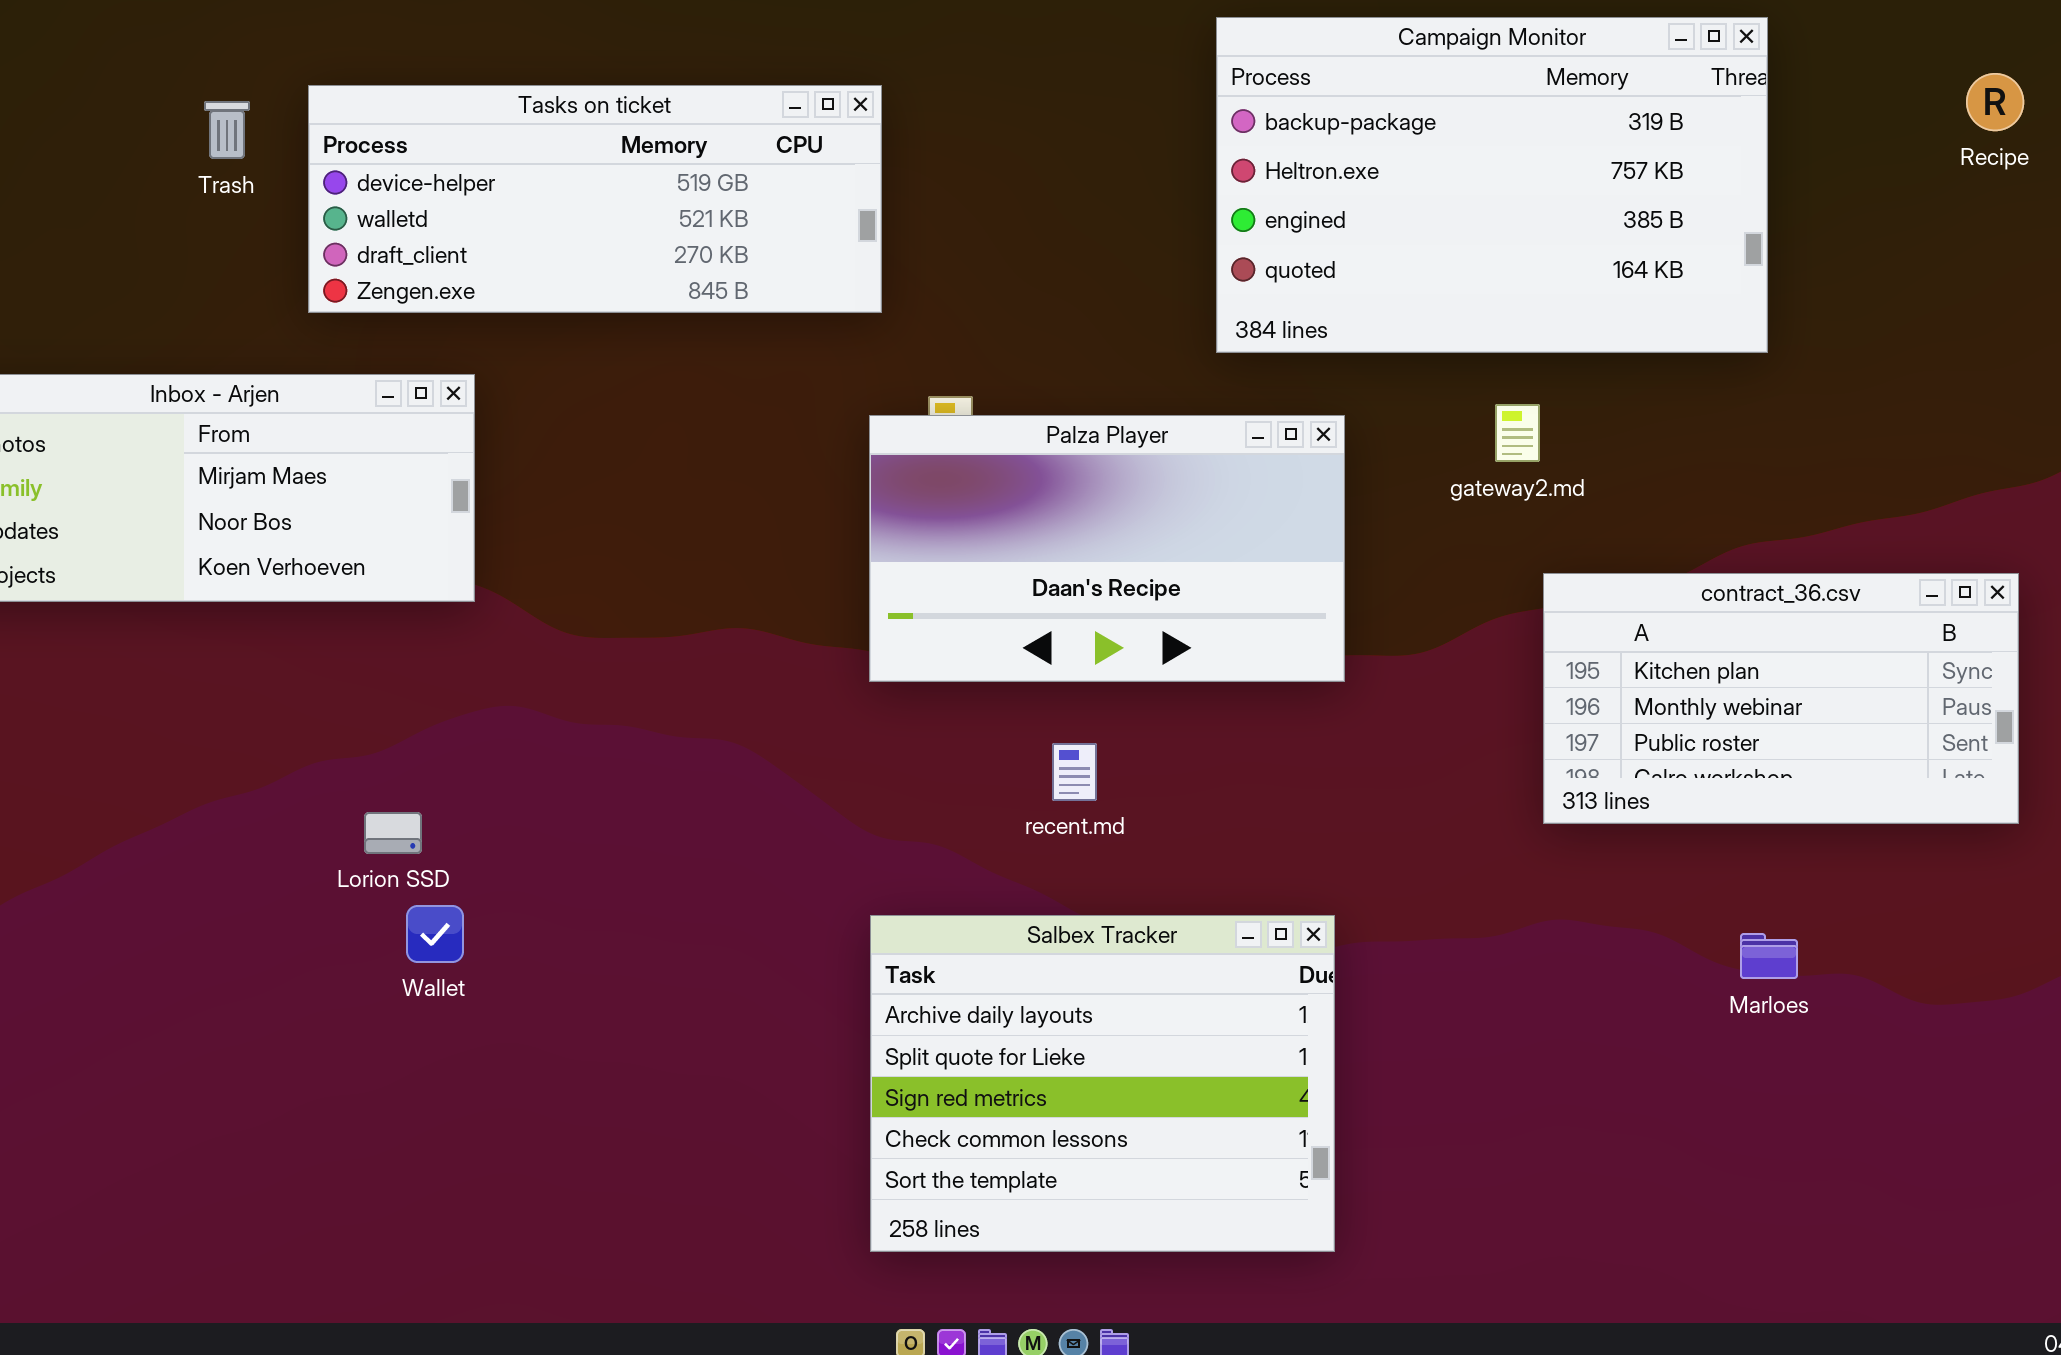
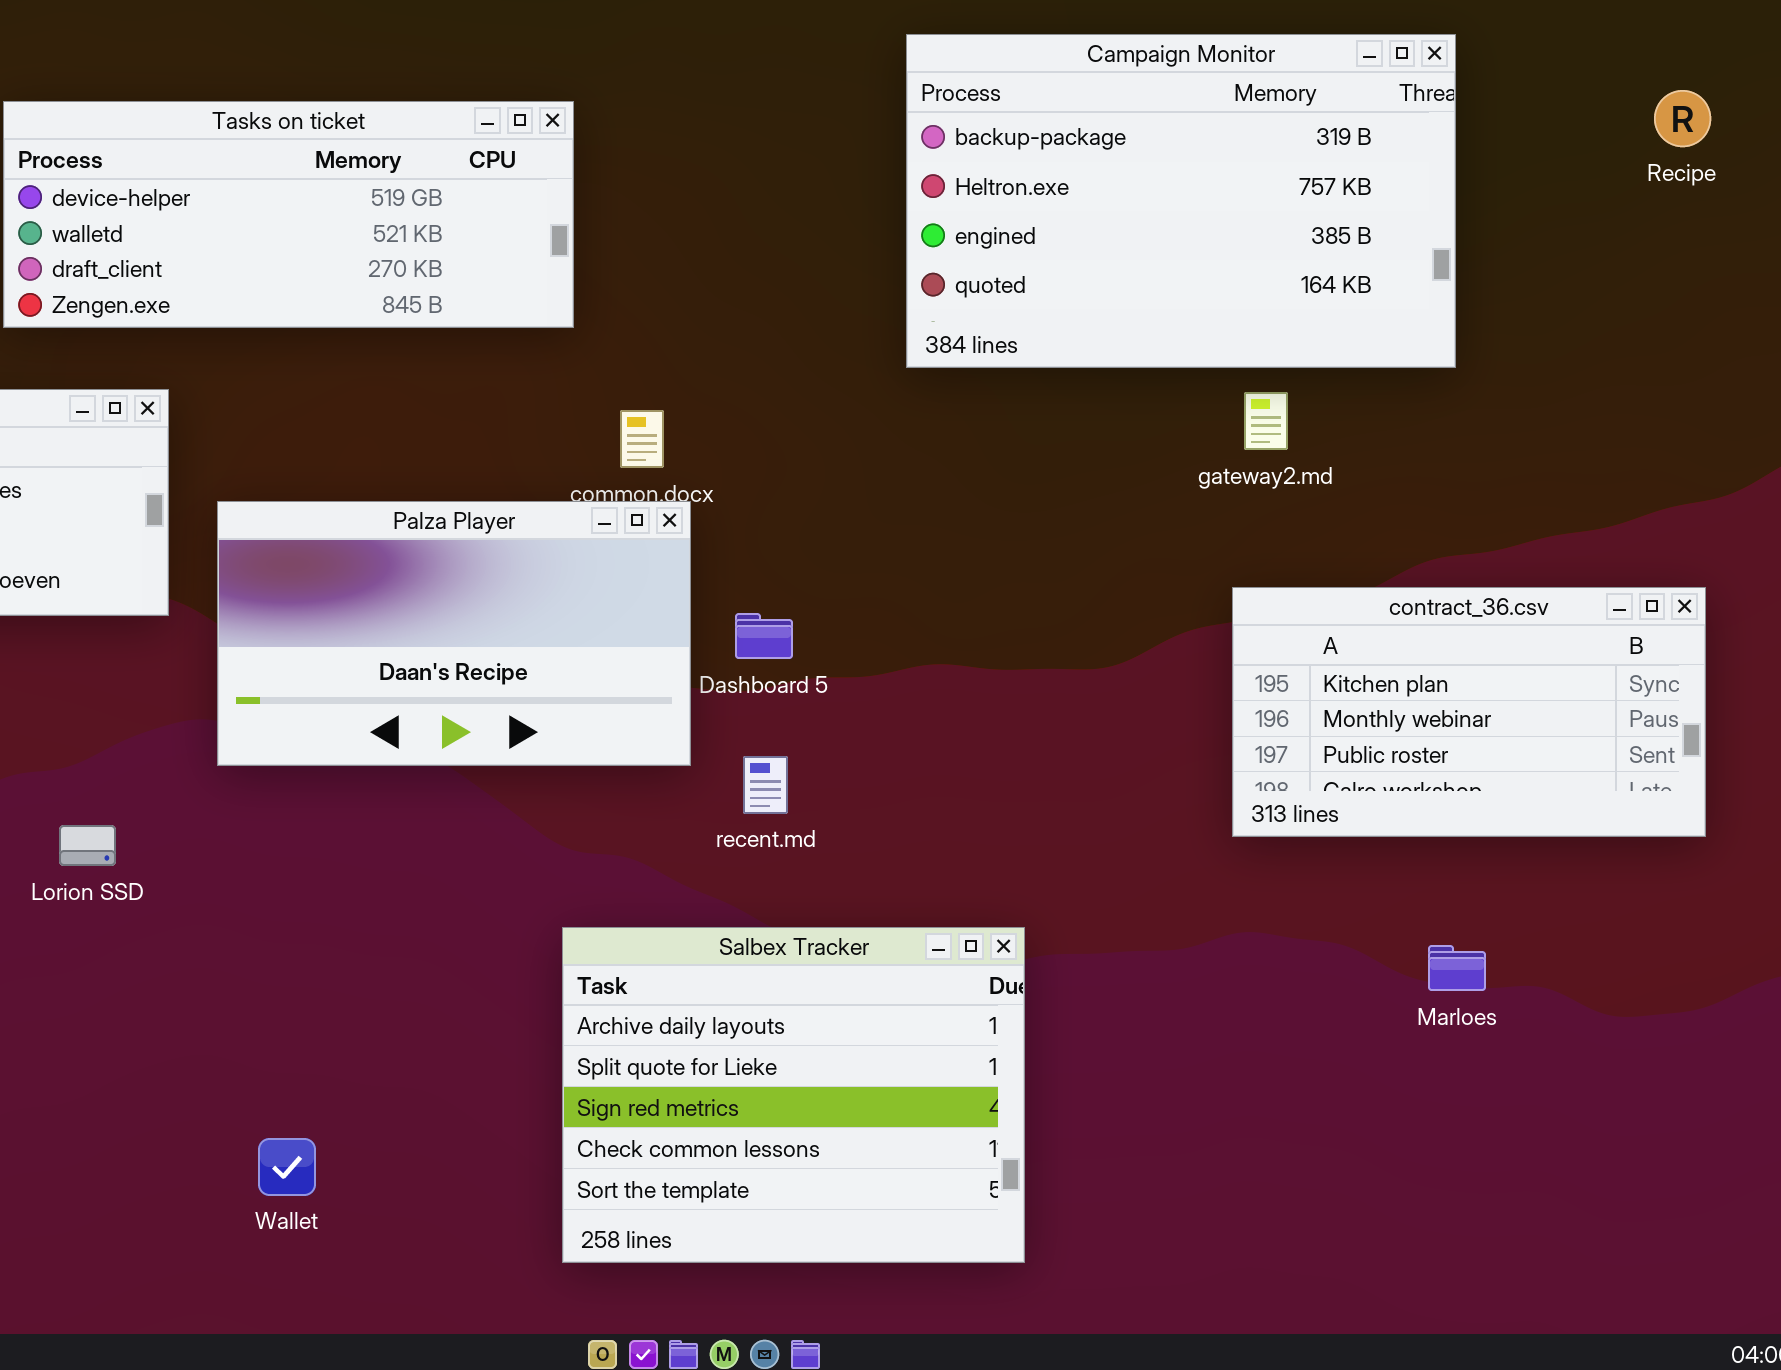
gateway2.md: [1495,404,1540,462] -> [1244,392,1288,450], moved
Palza Player: [869,415,1345,682] -> [217,501,691,766], moved
Wallet: [406,905,464,963] -> [258,1138,316,1196], moved

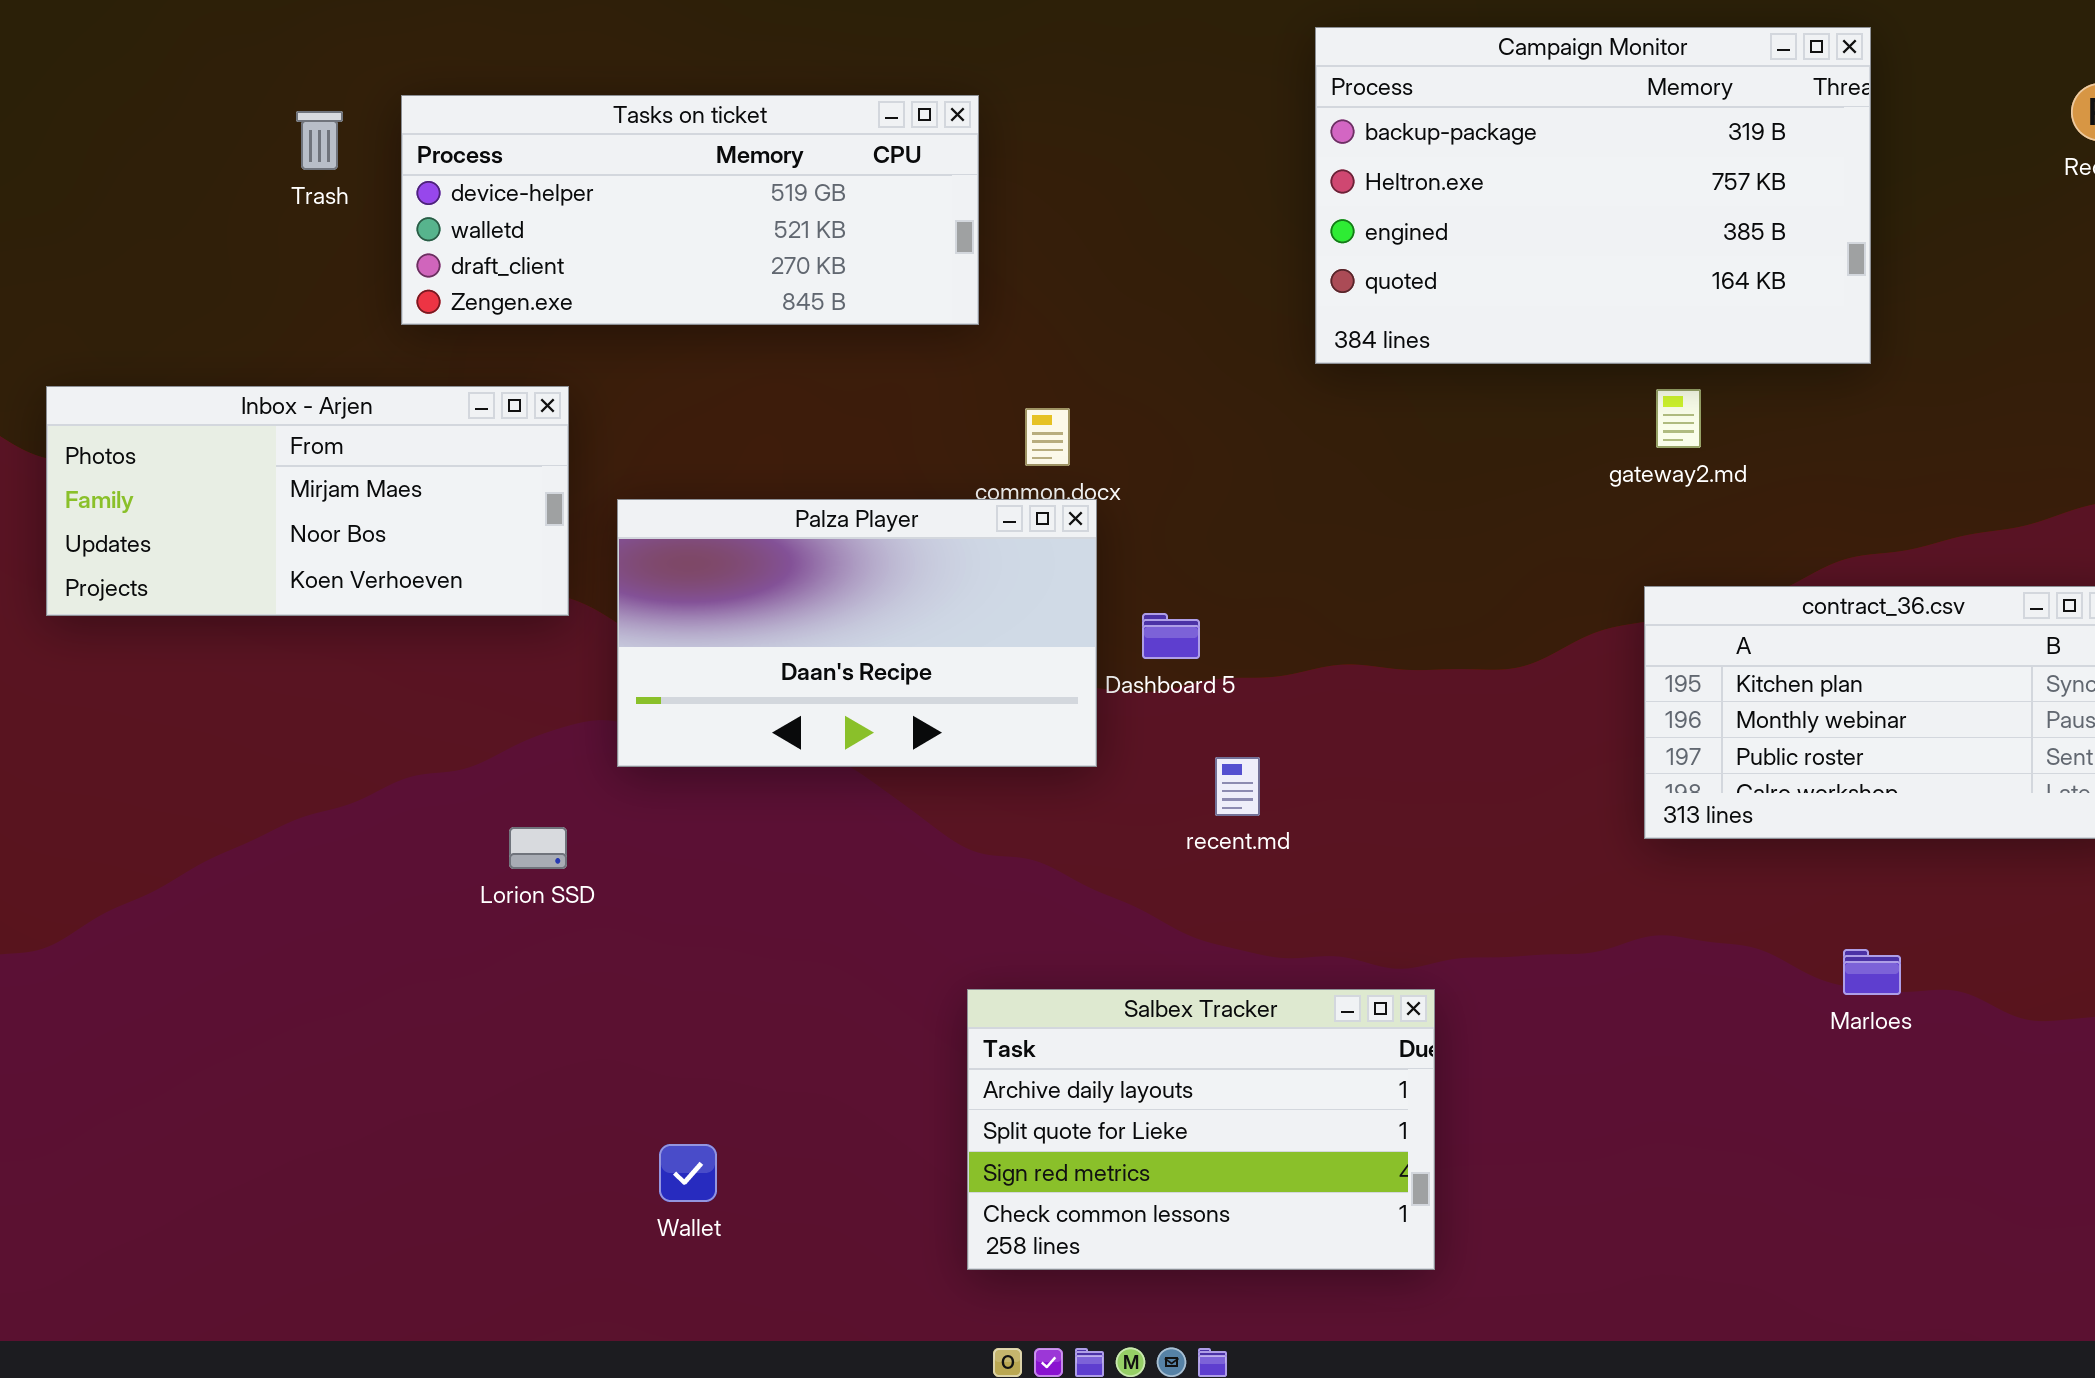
recent.md: [743,756,788,814] -> [1215,757,1260,816], moved
Lorion SSD: [59,825,116,866] -> [509,827,567,869], moved
Salbex Tracker: [562,927,1025,1263] -> [967,989,1435,1270], resized

